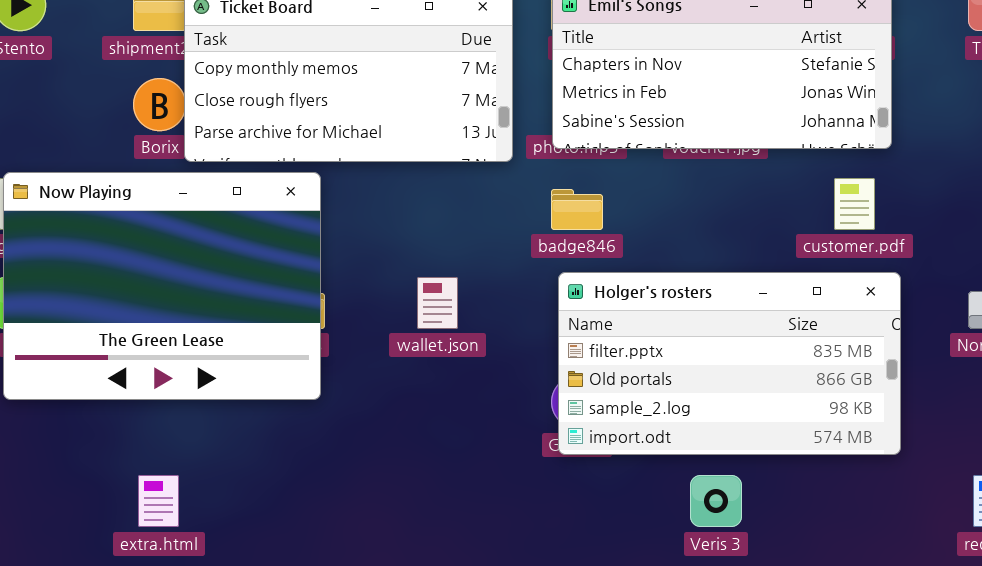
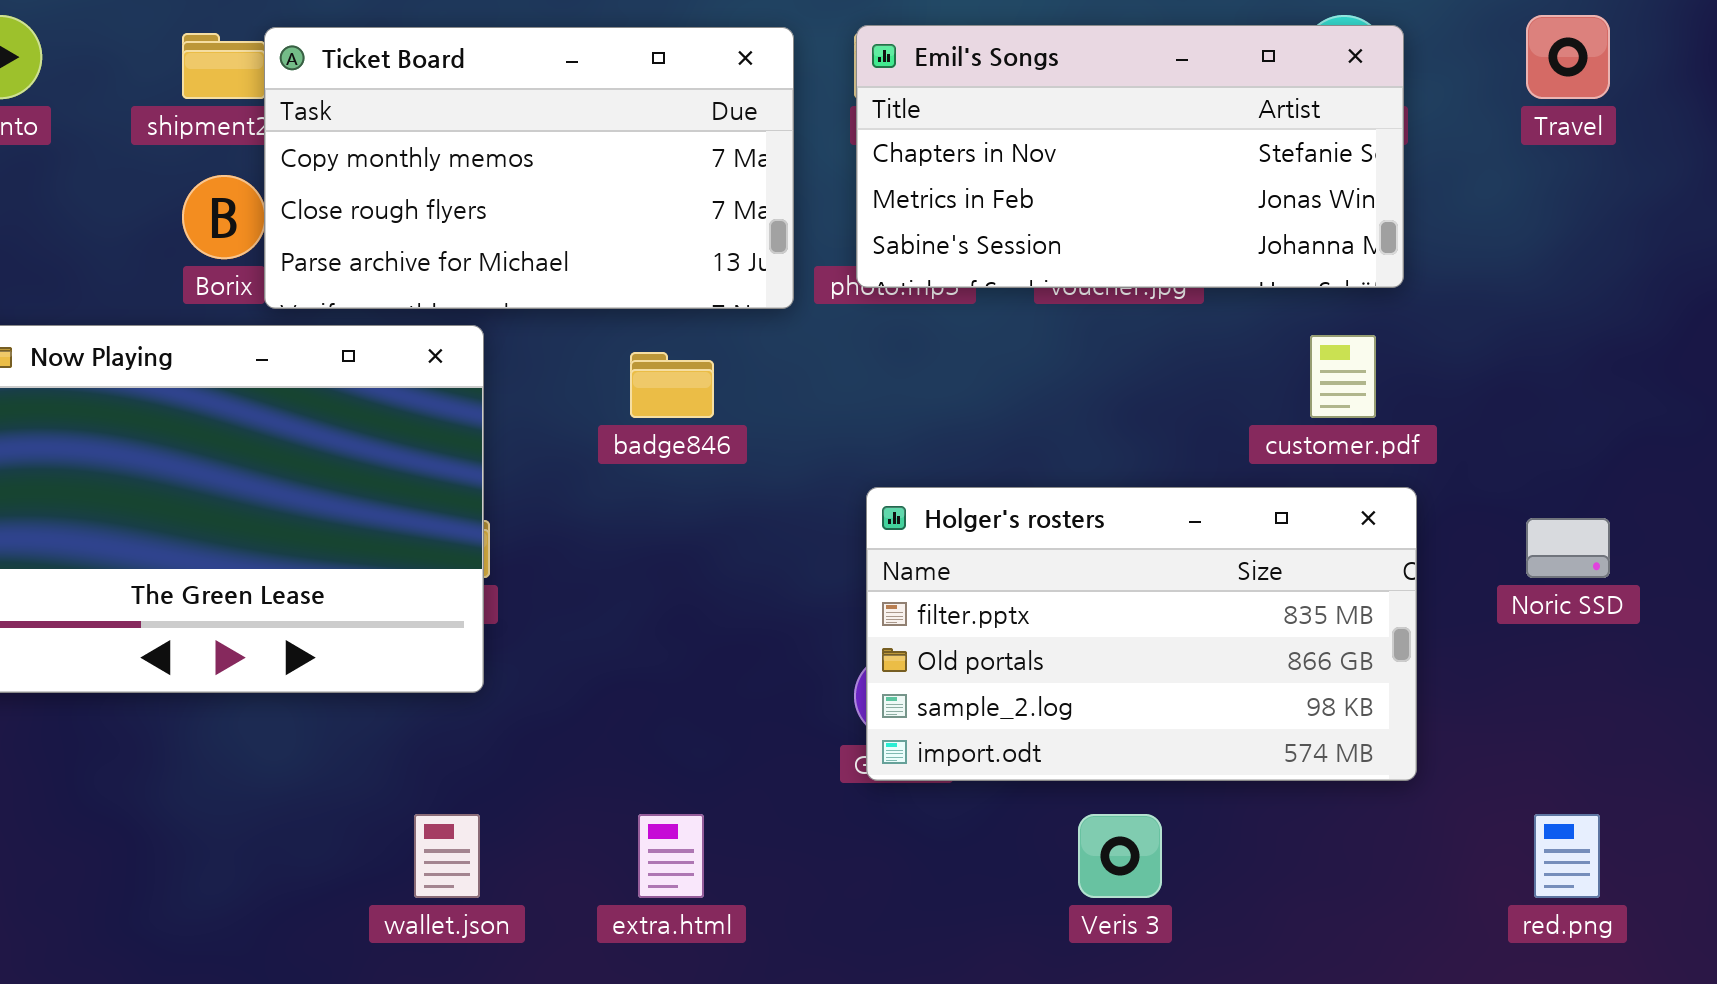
badge846: [551,189,603,230] -> [630,352,714,418], moved
wallet.json: [417,277,458,329] -> [414,814,480,898], moved
extra.html: [138,475,179,527] -> [638,814,704,898], moved

